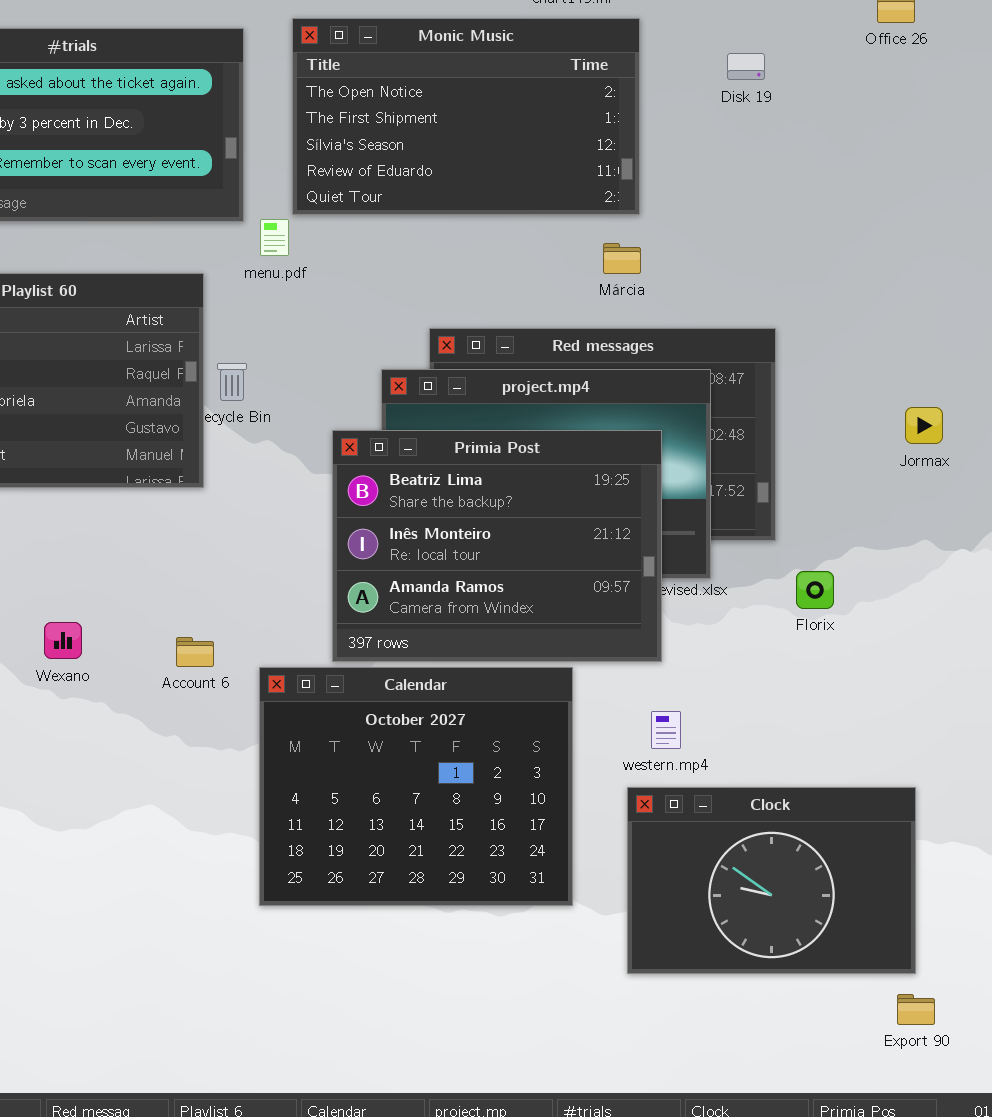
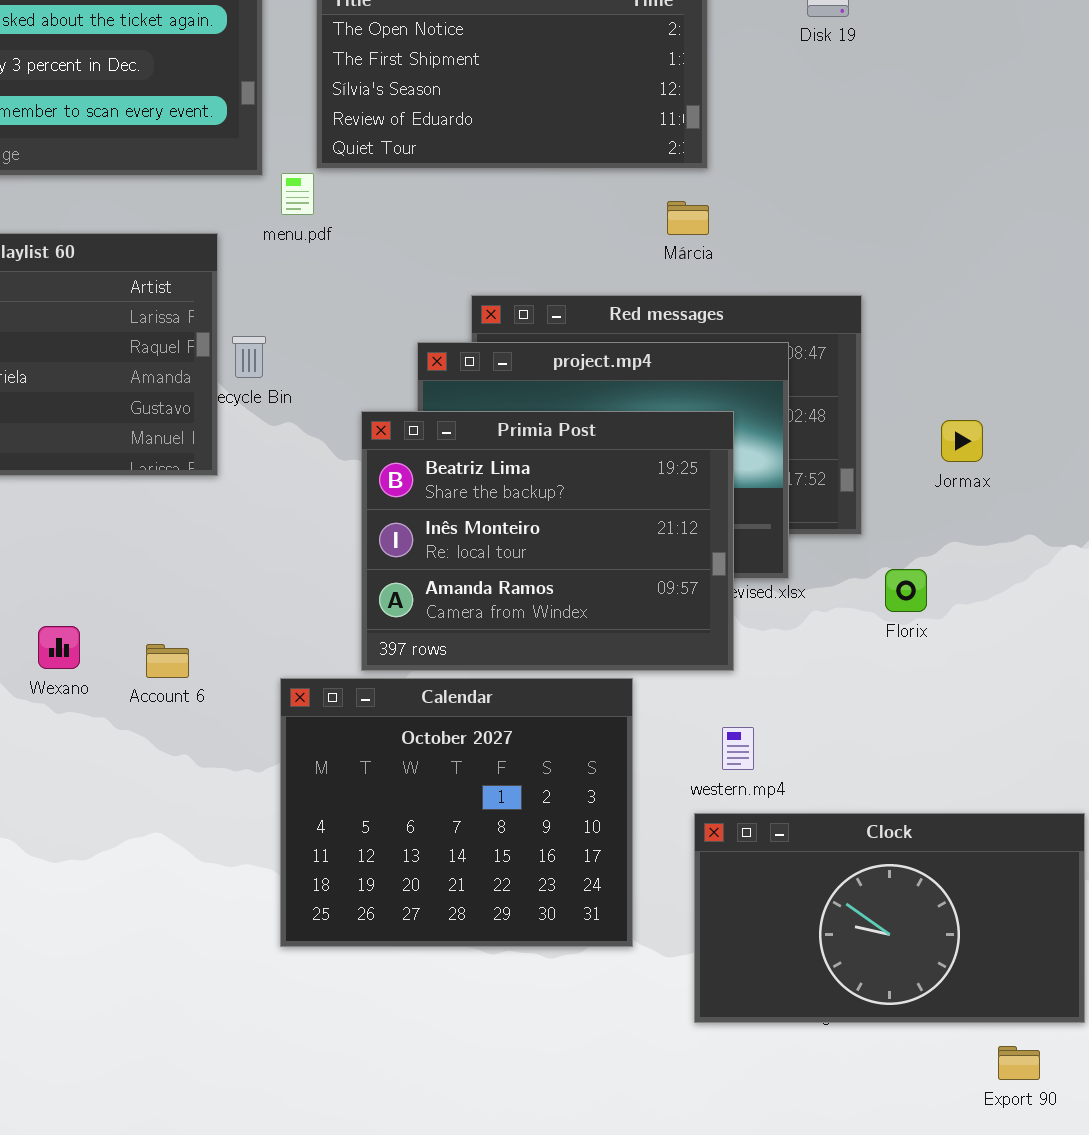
Jormax: [905,407,943,444] -> [941,420,983,462], moved
Account 6: [176,637,214,667] -> [146,644,189,678], moved
Clock: [627,787,916,974] -> [694,813,1085,1023], resized

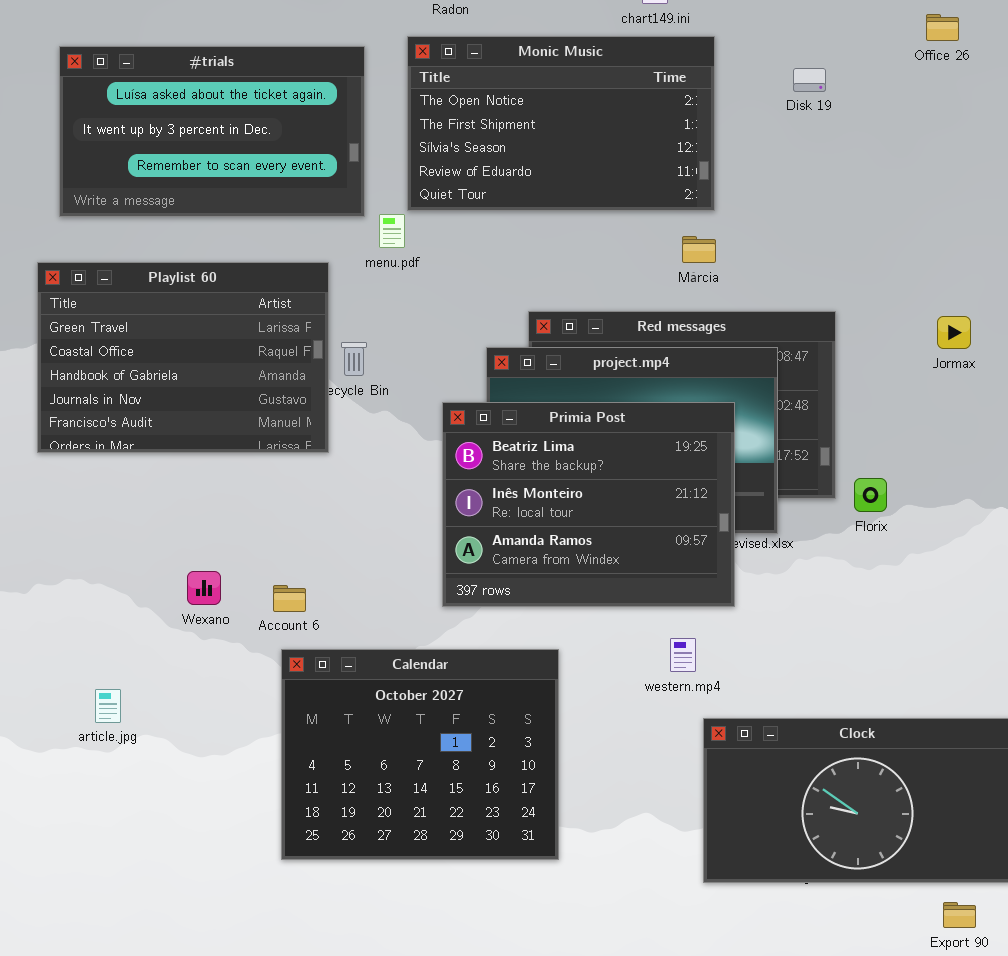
Jormax: [941,420,983,462] -> [937,316,971,349], moved
Florix: [885,569,927,612] -> [854,478,887,512], moved
Calendar: [280,678,633,947] -> [281,649,559,860], moved
western.mp4: [722,727,754,770] -> [670,638,696,672], moved

